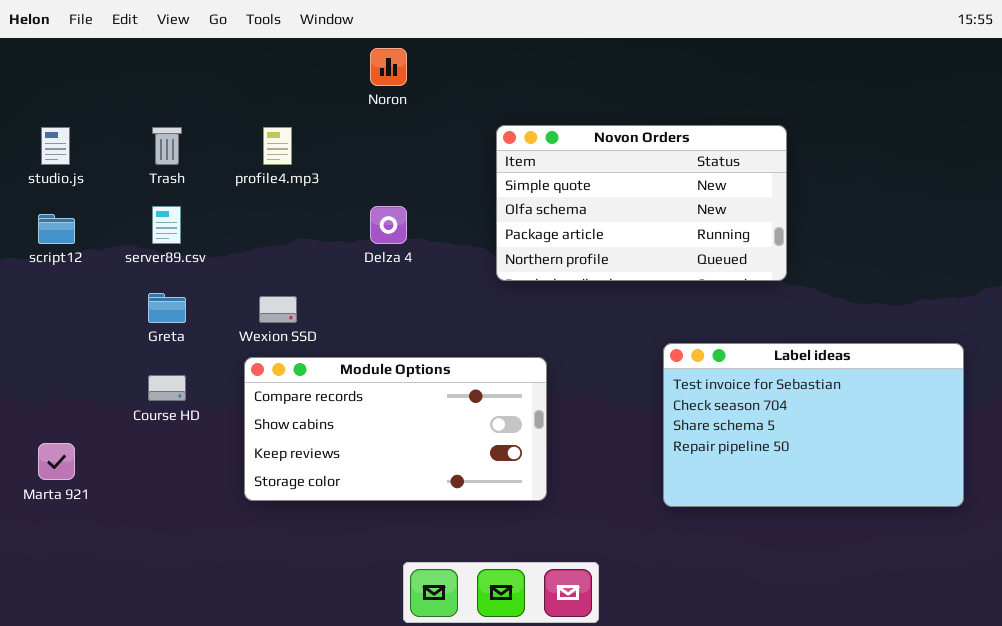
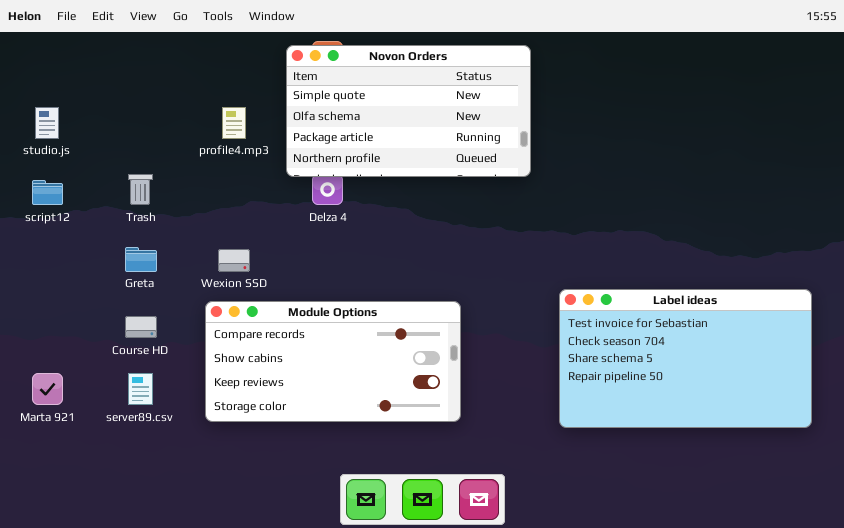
Novon Orders: [496,125,787,281] -> [286,45,531,177], moved
Trash: [152,127,182,165] -> [128,174,153,205], moved
server89.csv: [152,206,181,244] -> [128,373,153,405], moved

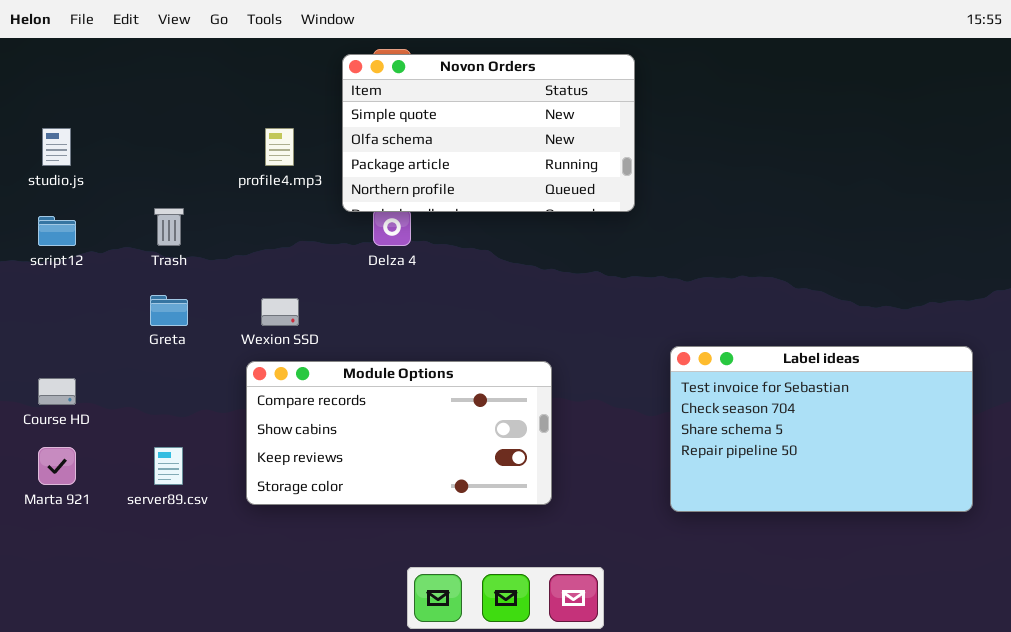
Course HD: [125,316,157,338] -> [38,378,76,405], moved

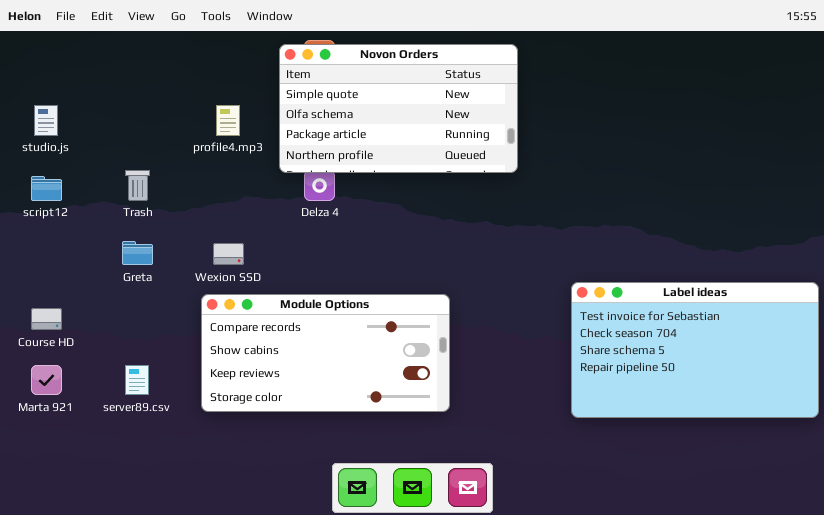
Label ideas: [670,346,973,512] -> [571,282,819,418], moved

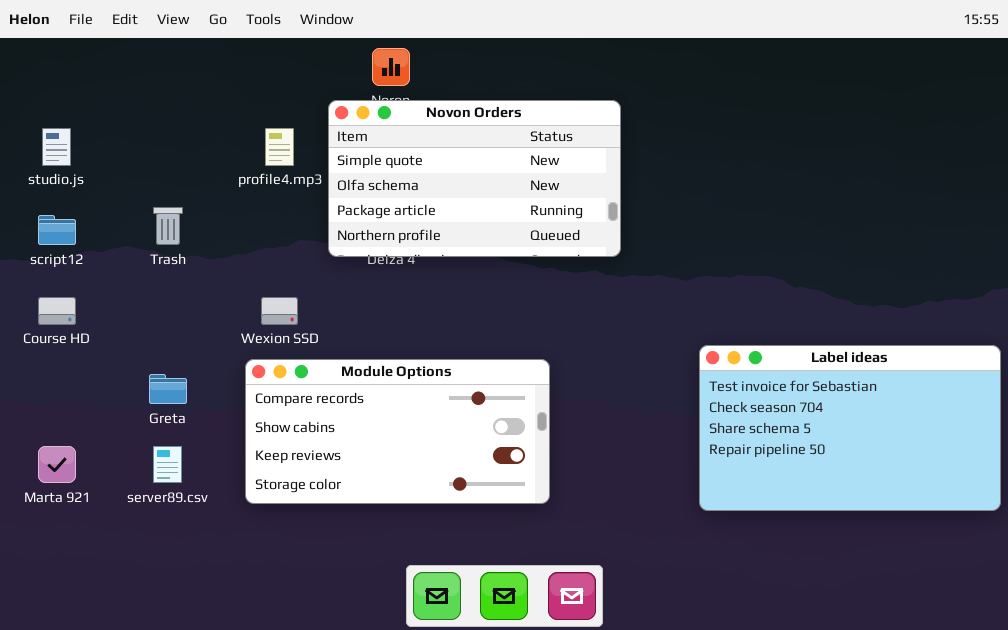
Novon Orders: [279,44,518,173] -> [328,100,621,257], moved
Greta: [122,241,153,265] -> [149,374,187,404], moved
Course HD: [31,308,62,330] -> [38,297,76,325], moved

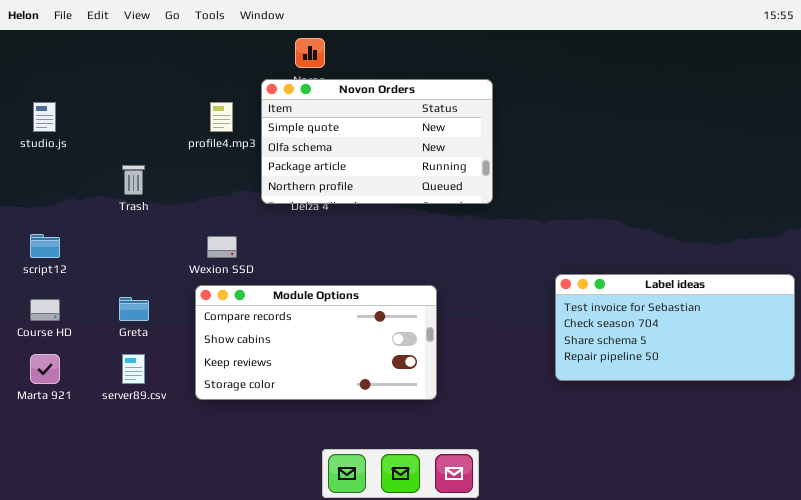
script12: [38,215,76,245] -> [30,234,60,258], moved
Course HD: [38,297,76,325] -> [30,299,60,321], moved
Label ideas: [699,345,1001,511] -> [555,274,795,381], resized

